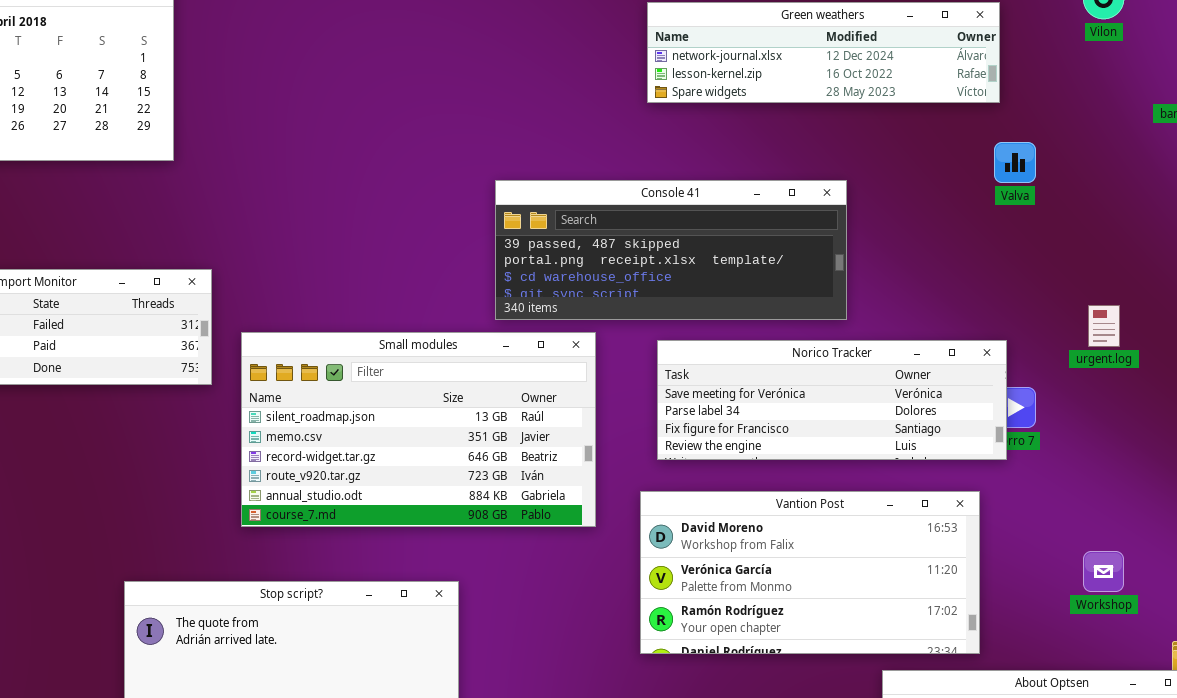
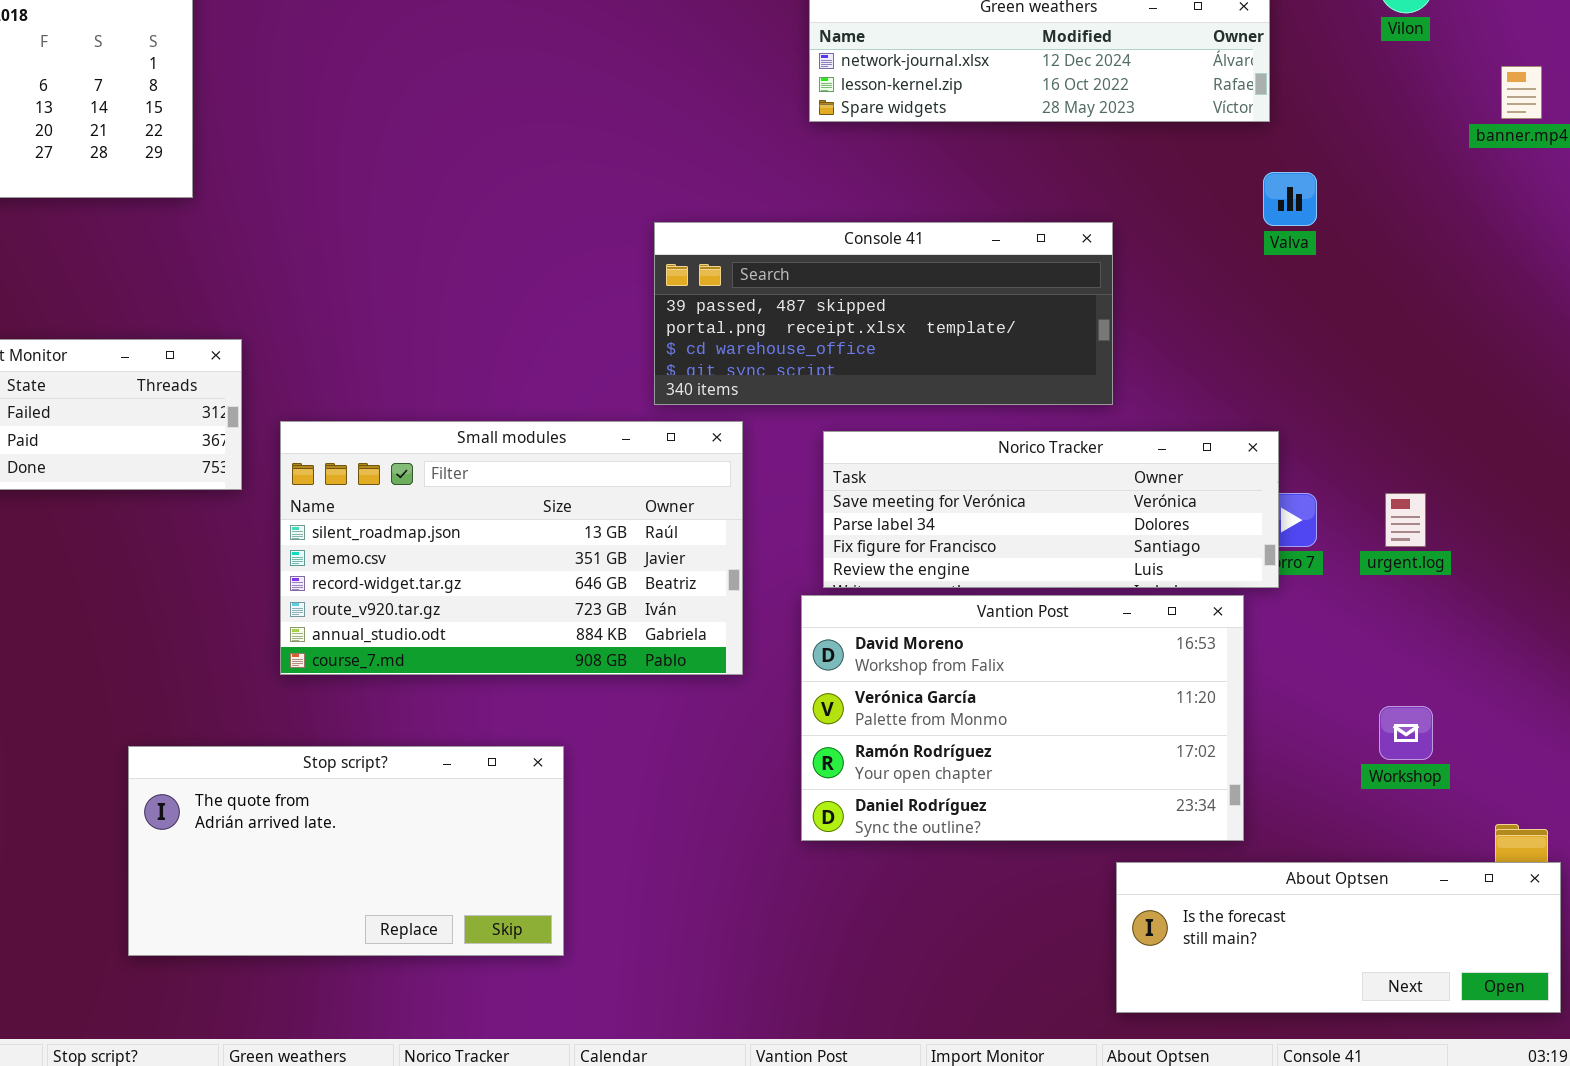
Console 41: [495,180,847,320] -> [654,222,1113,405], moved
urgent.log: [1088,305,1120,347] -> [1385,493,1426,547], moved
Vantion Post: [640,491,980,654] -> [801,595,1244,841], resized

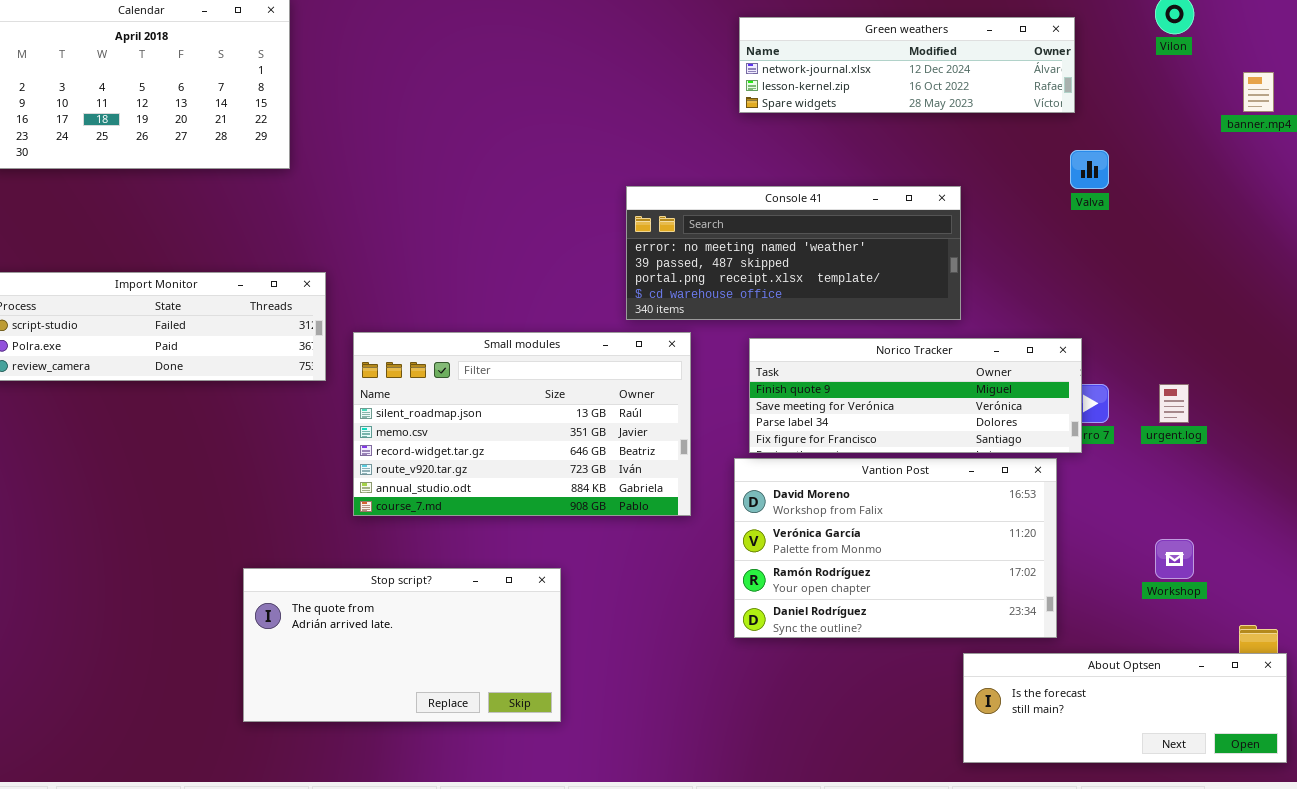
Console 41: [654,222,1113,405] -> [626,186,961,320], scrolled up 1 row
Norico Tracker: [823,431,1279,588] -> [749,338,1082,453], scrolled up 1 row

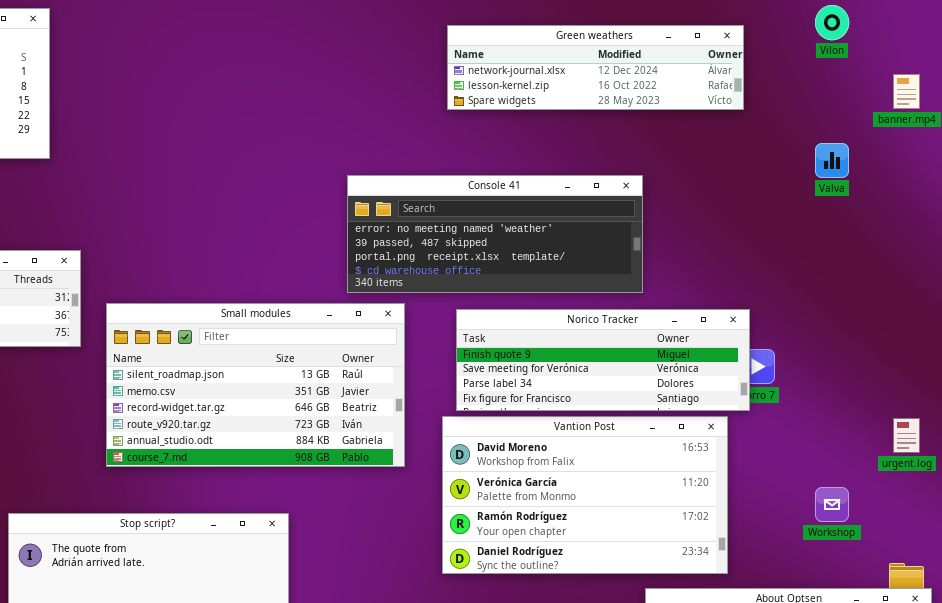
Valva: [1070,150,1109,189] -> [815,143,849,178], moved
urgent.log: [1159,384,1189,423] -> [893,418,920,453], moved

